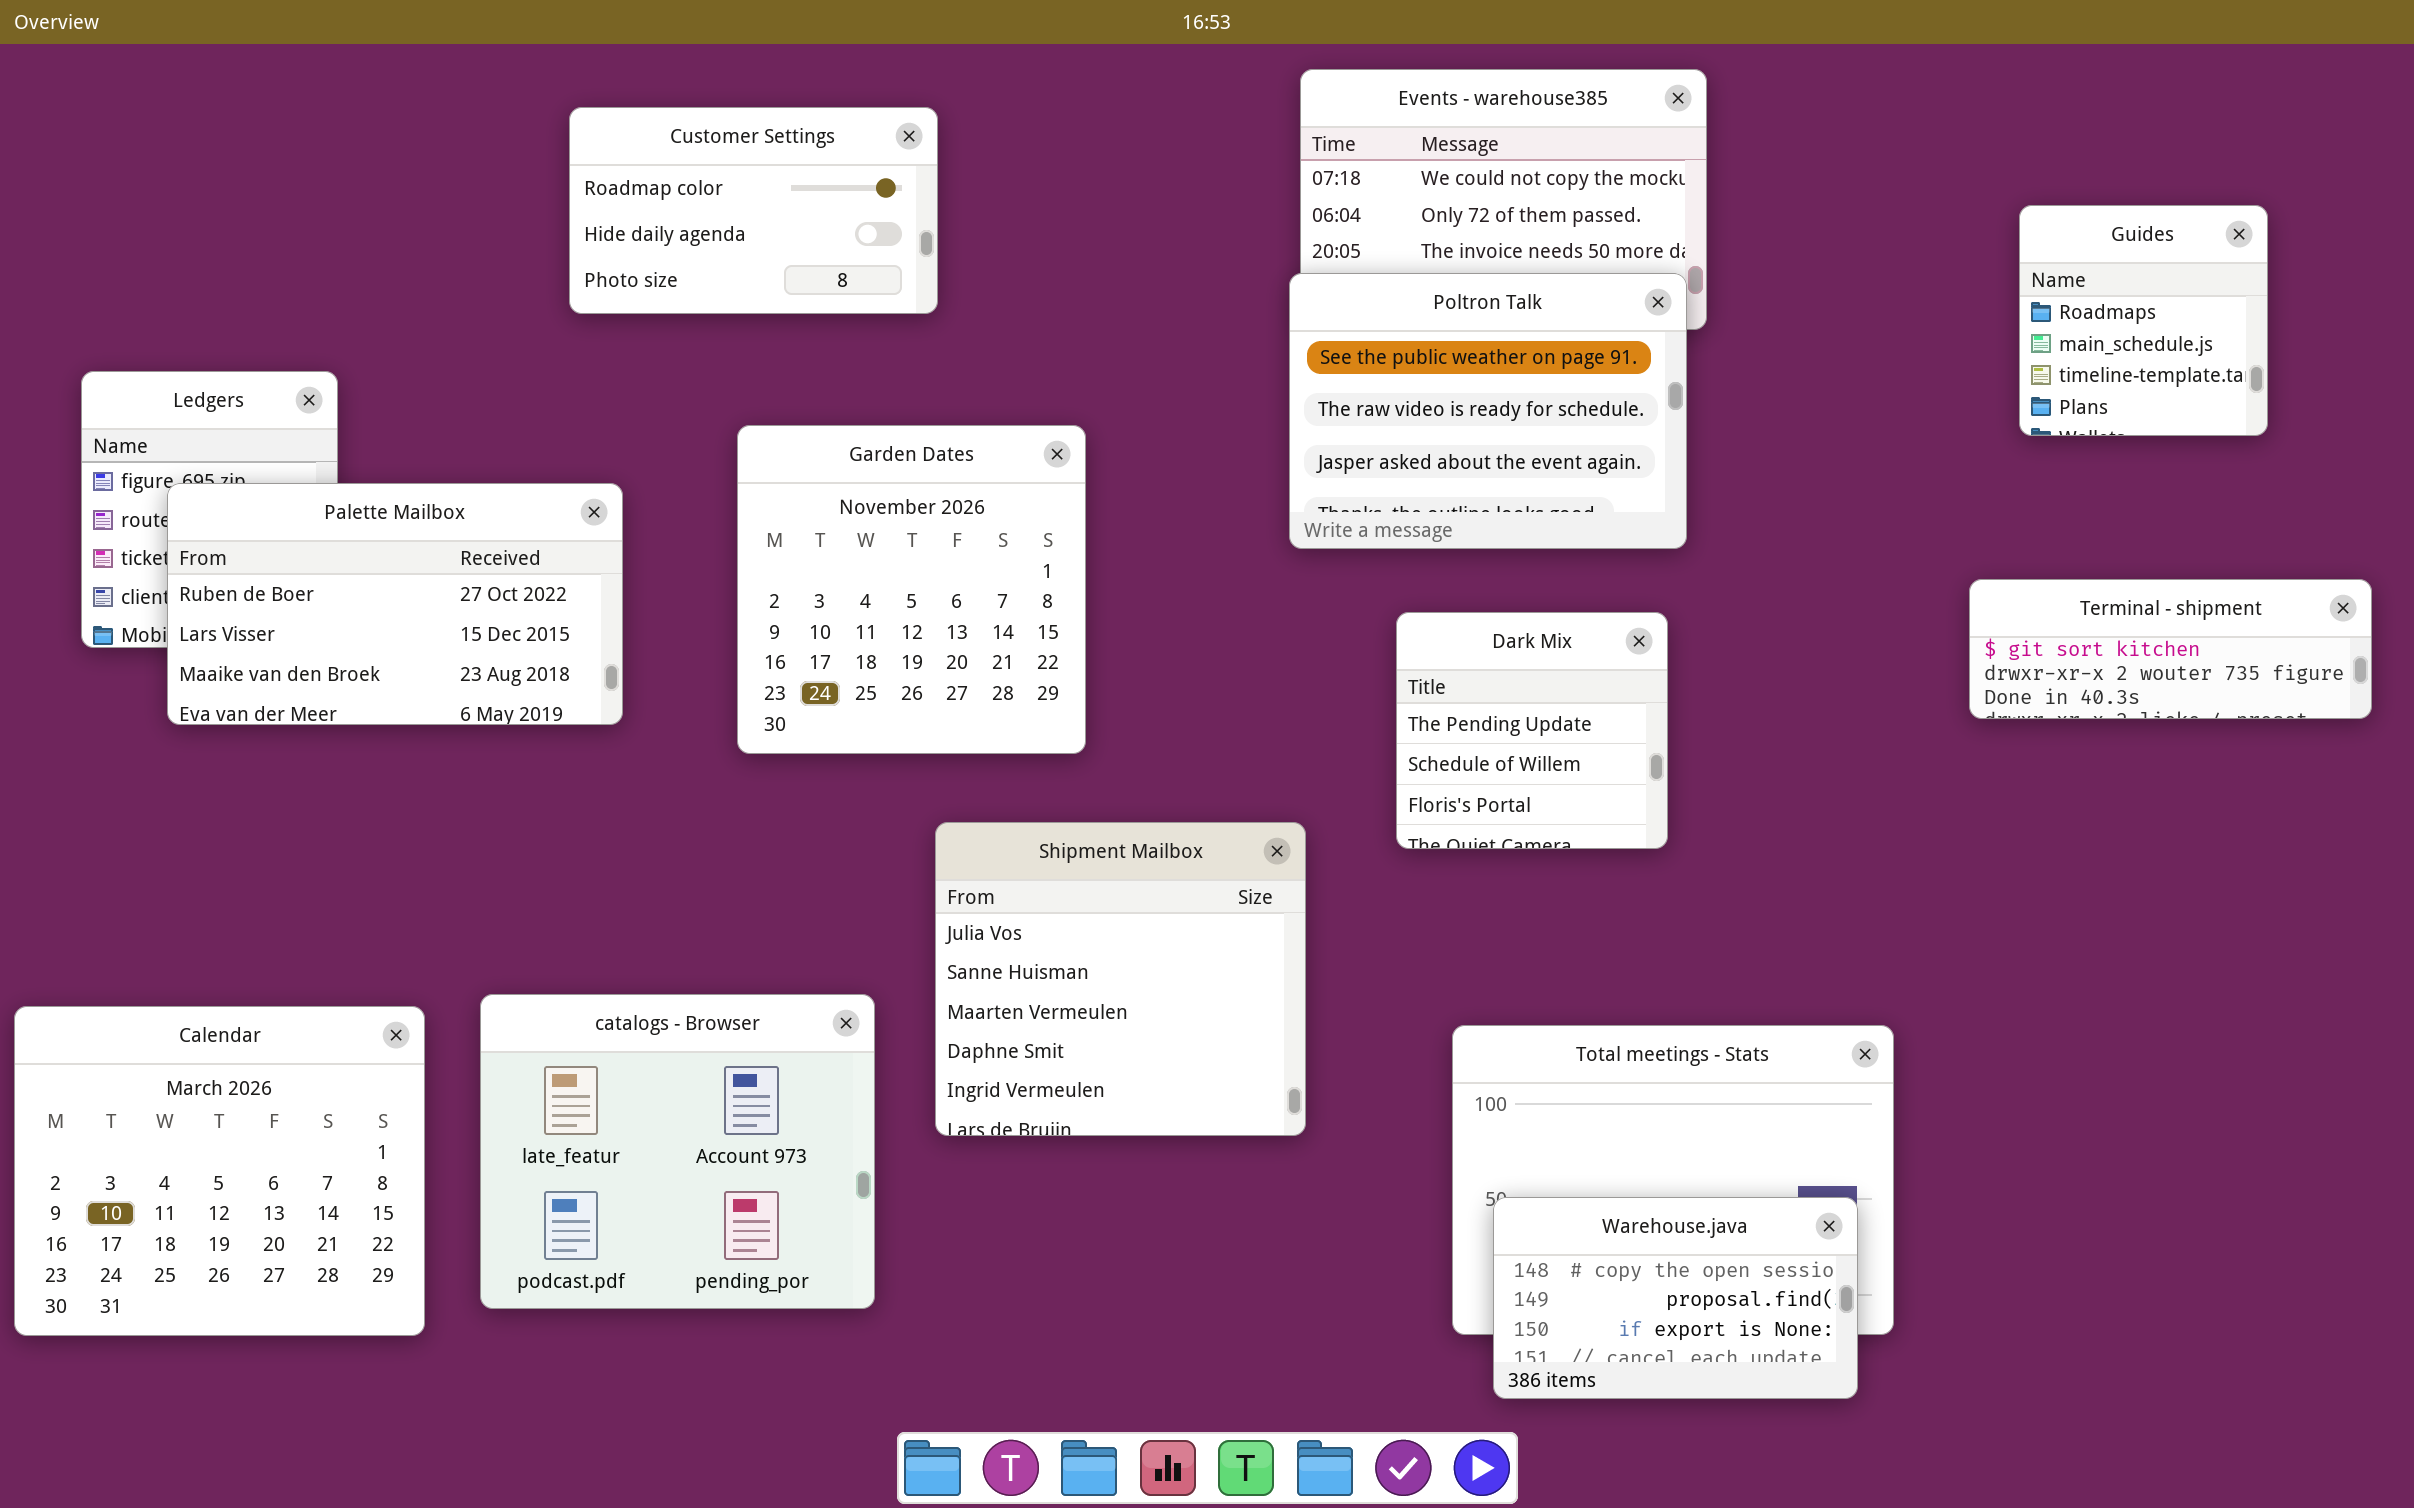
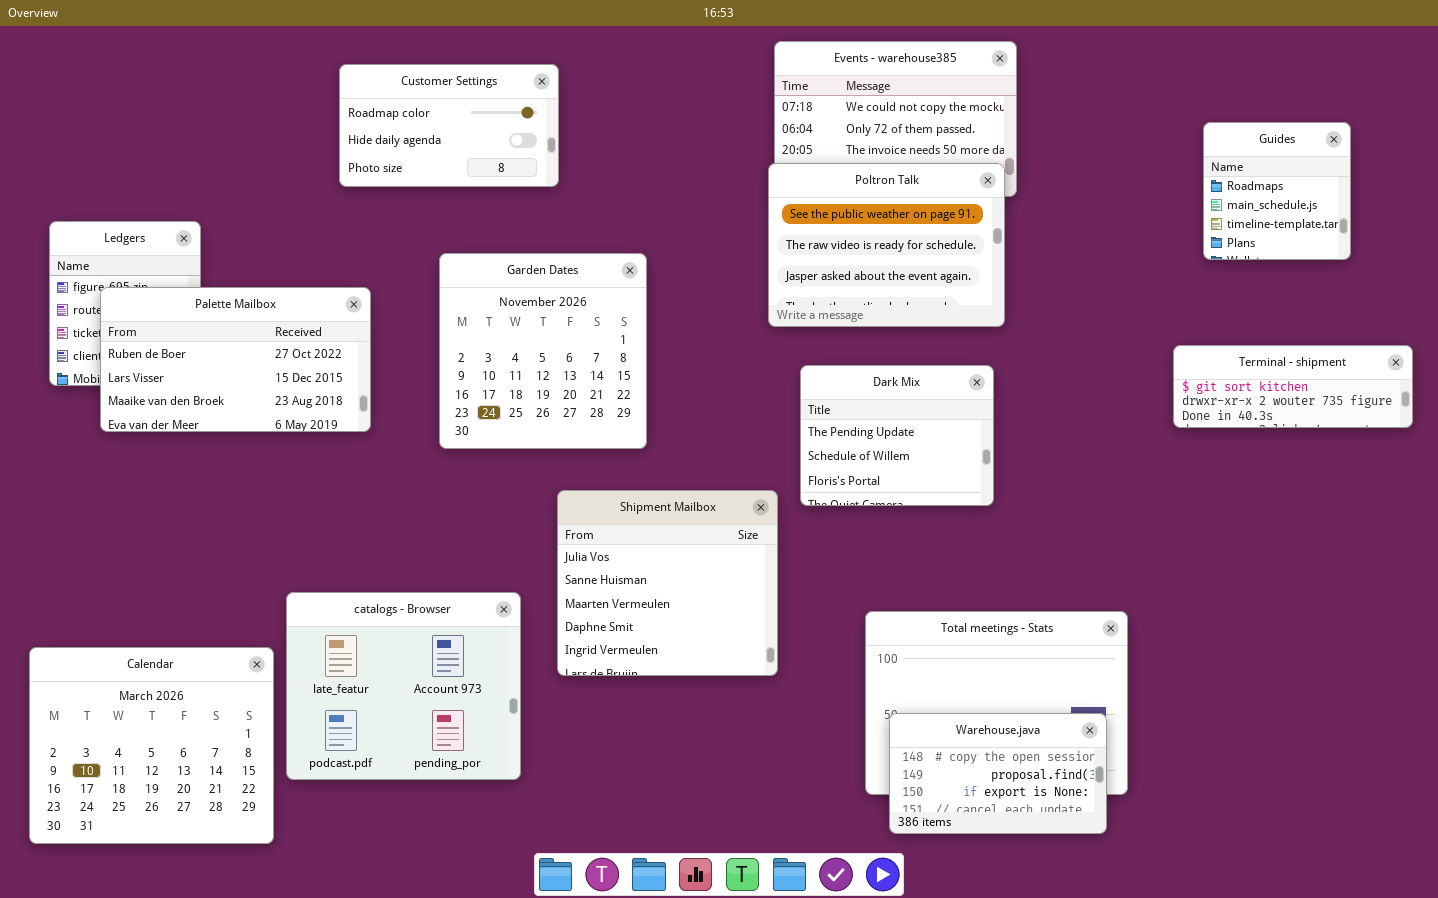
Dark Mix: [1396,612,1668,849] -> [800,365,994,506], resized
Calendar: [14,1006,425,1336] -> [29,647,274,844], moved

